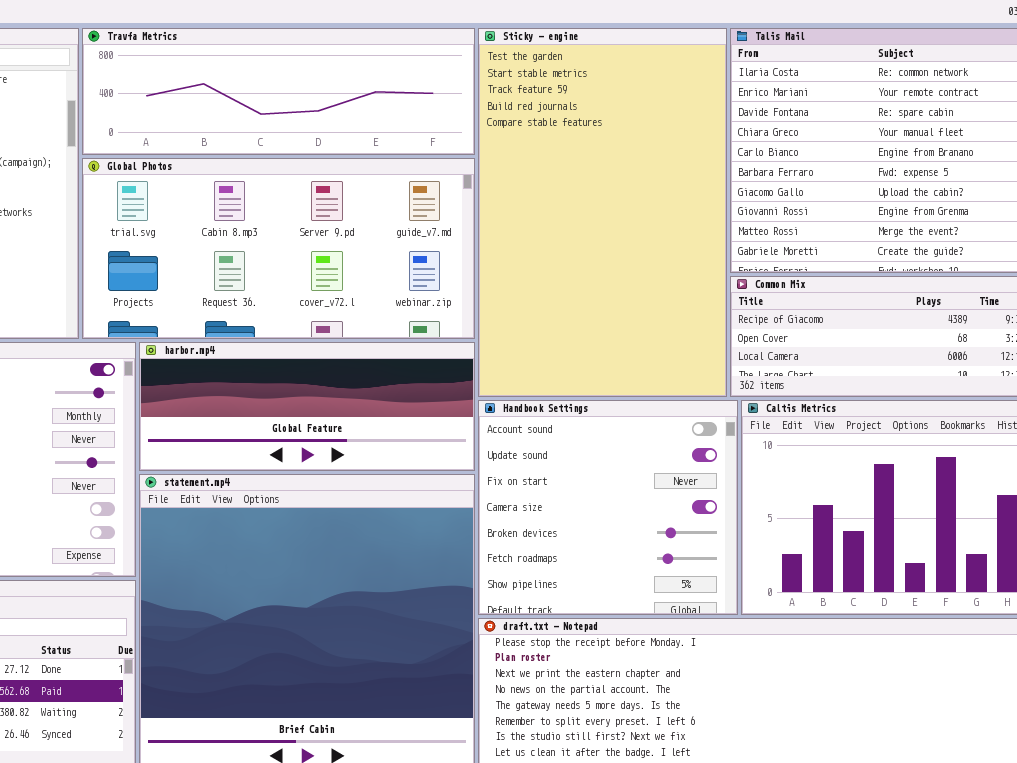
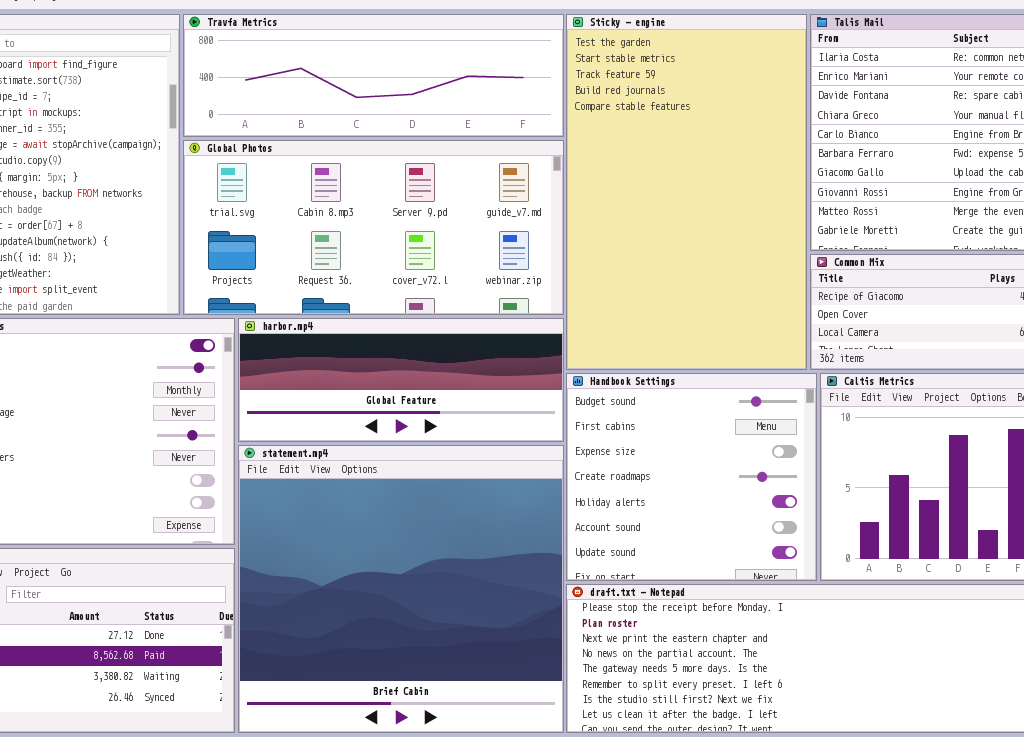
Handbook Settings: [478,400,738,615] -> [566,373,817,581], scrolled up 5 rows

